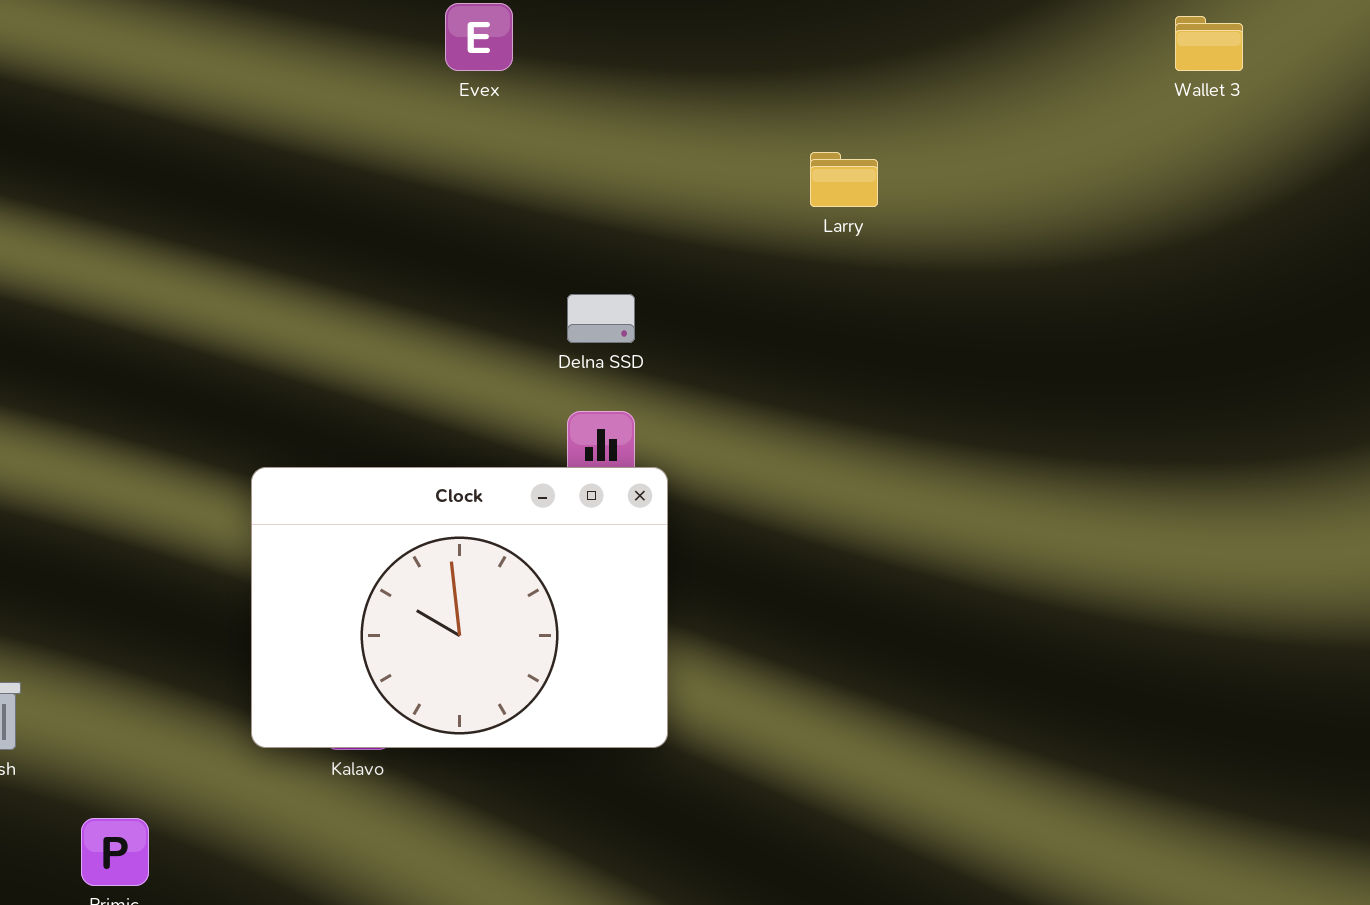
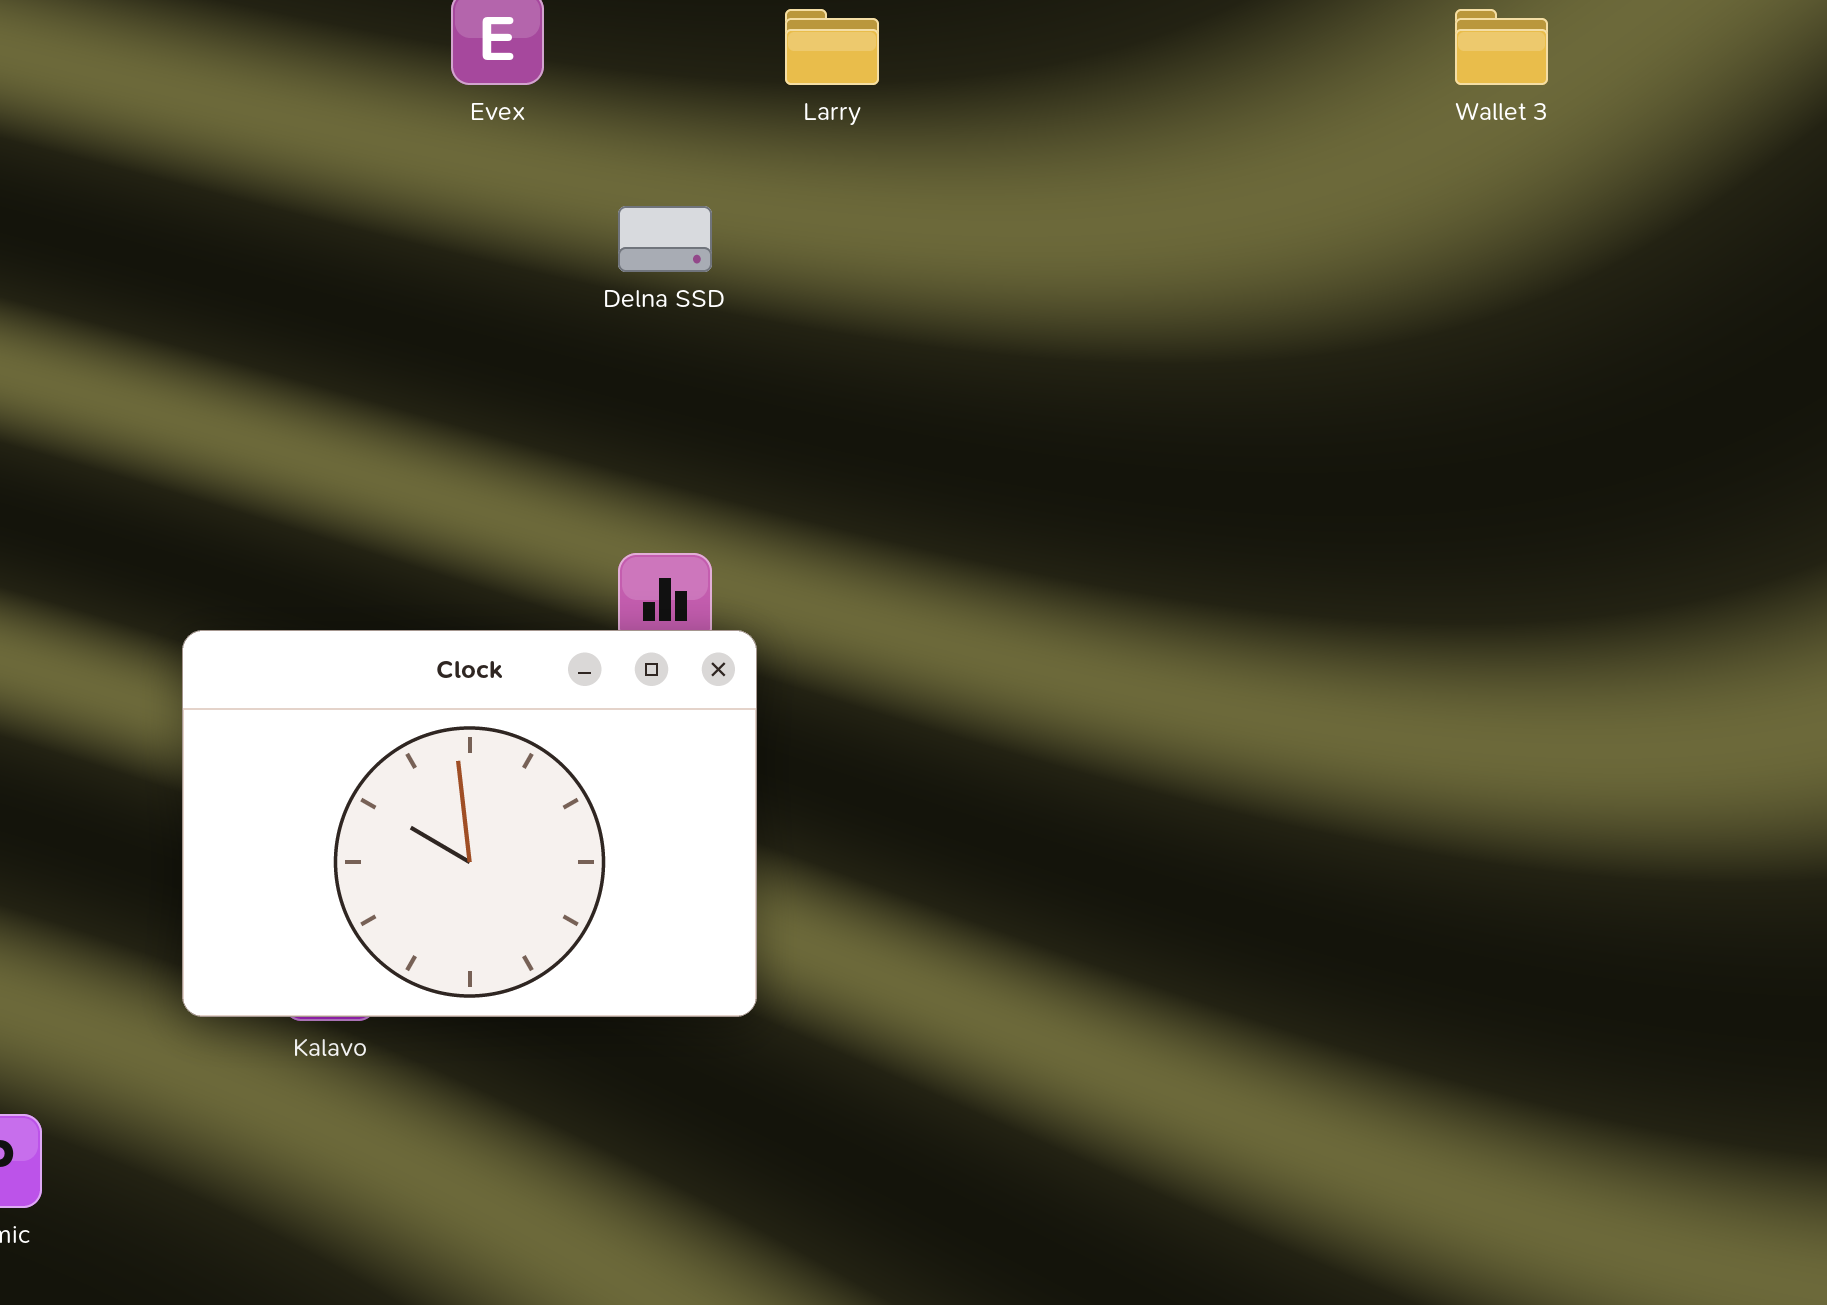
Larry: [810,152,878,207] -> [785,9,879,85], moved
Delna SSD: [567,294,635,343] -> [618,206,712,272], moved

